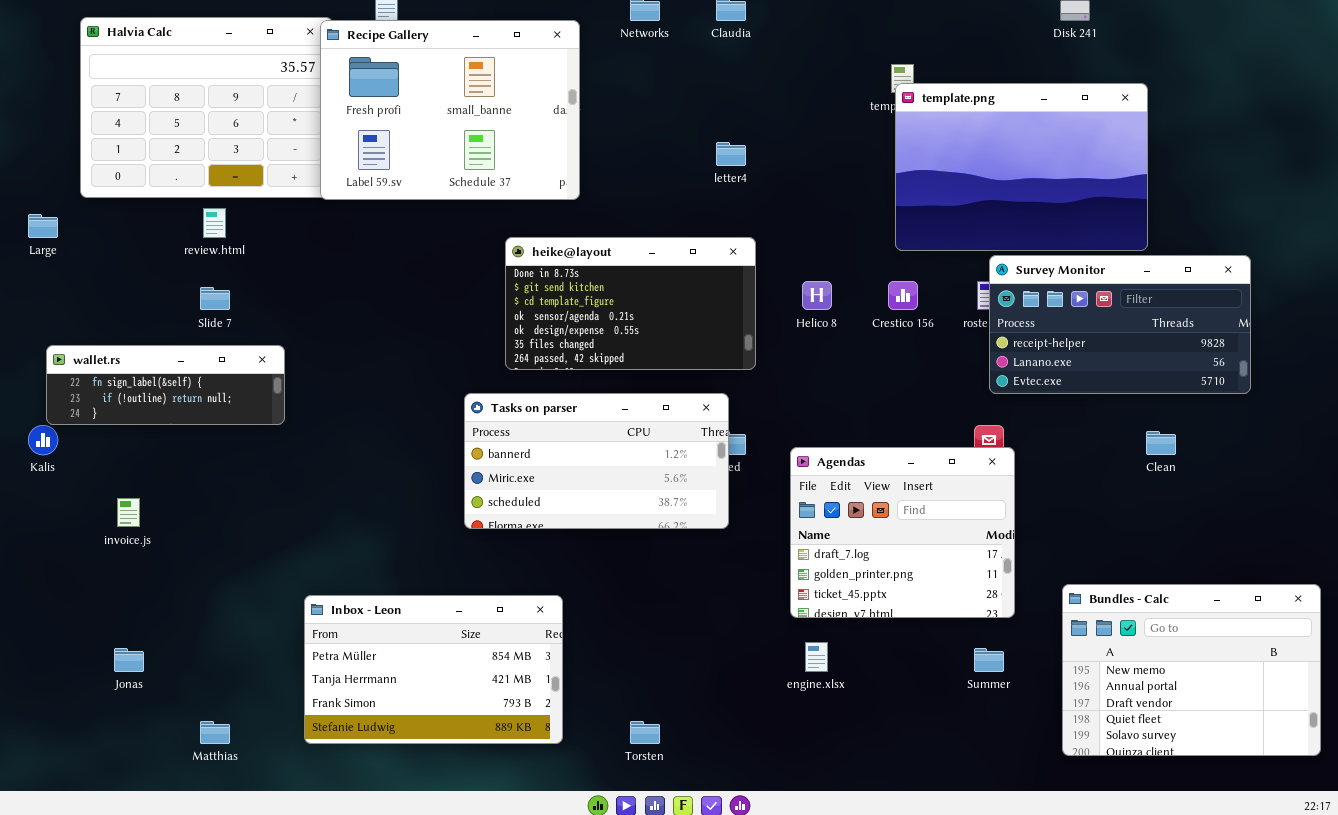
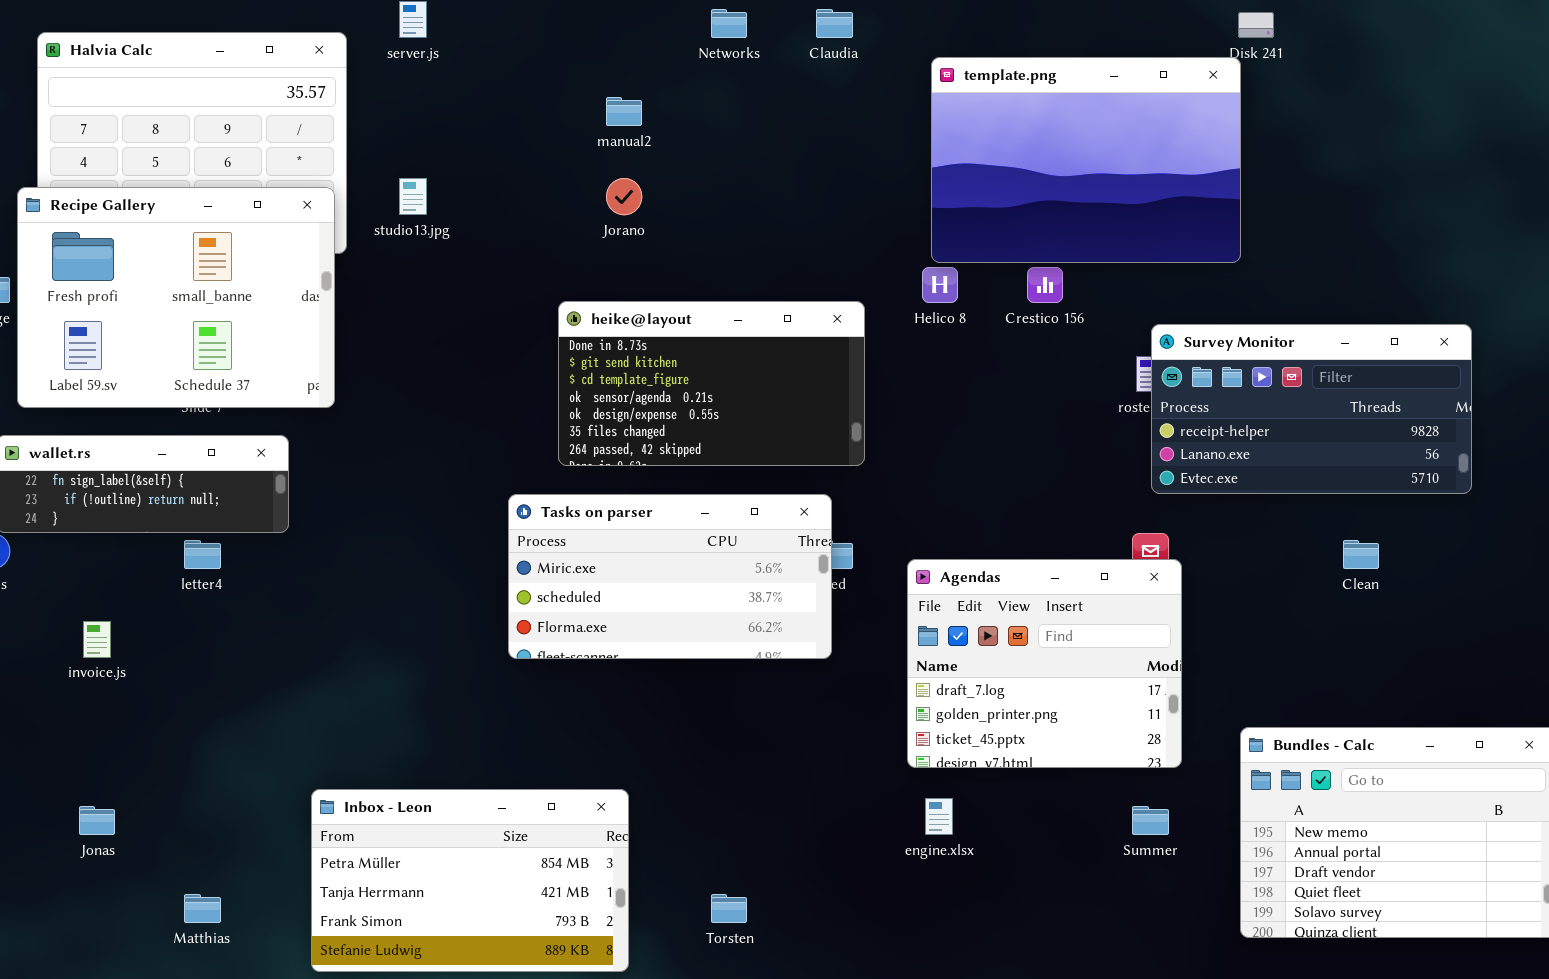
Recipe Gallery: [320,20,580,200] -> [17,187,335,408], moved
template.png: [895,83,1148,251] -> [931,57,1241,263], moved
letter4: [716,142,746,166] -> [184,540,221,569], moved
Helico 8: [802,281,832,310] -> [922,267,958,303], moved
Crestico 156: [888,281,918,310] -> [1027,267,1063,303], moved
Tasks on parser: [464,393,729,529] -> [508,494,832,659], scrolled down 1 row
Inbox - Leon: [304,595,563,744] -> [311,789,629,972], moved

